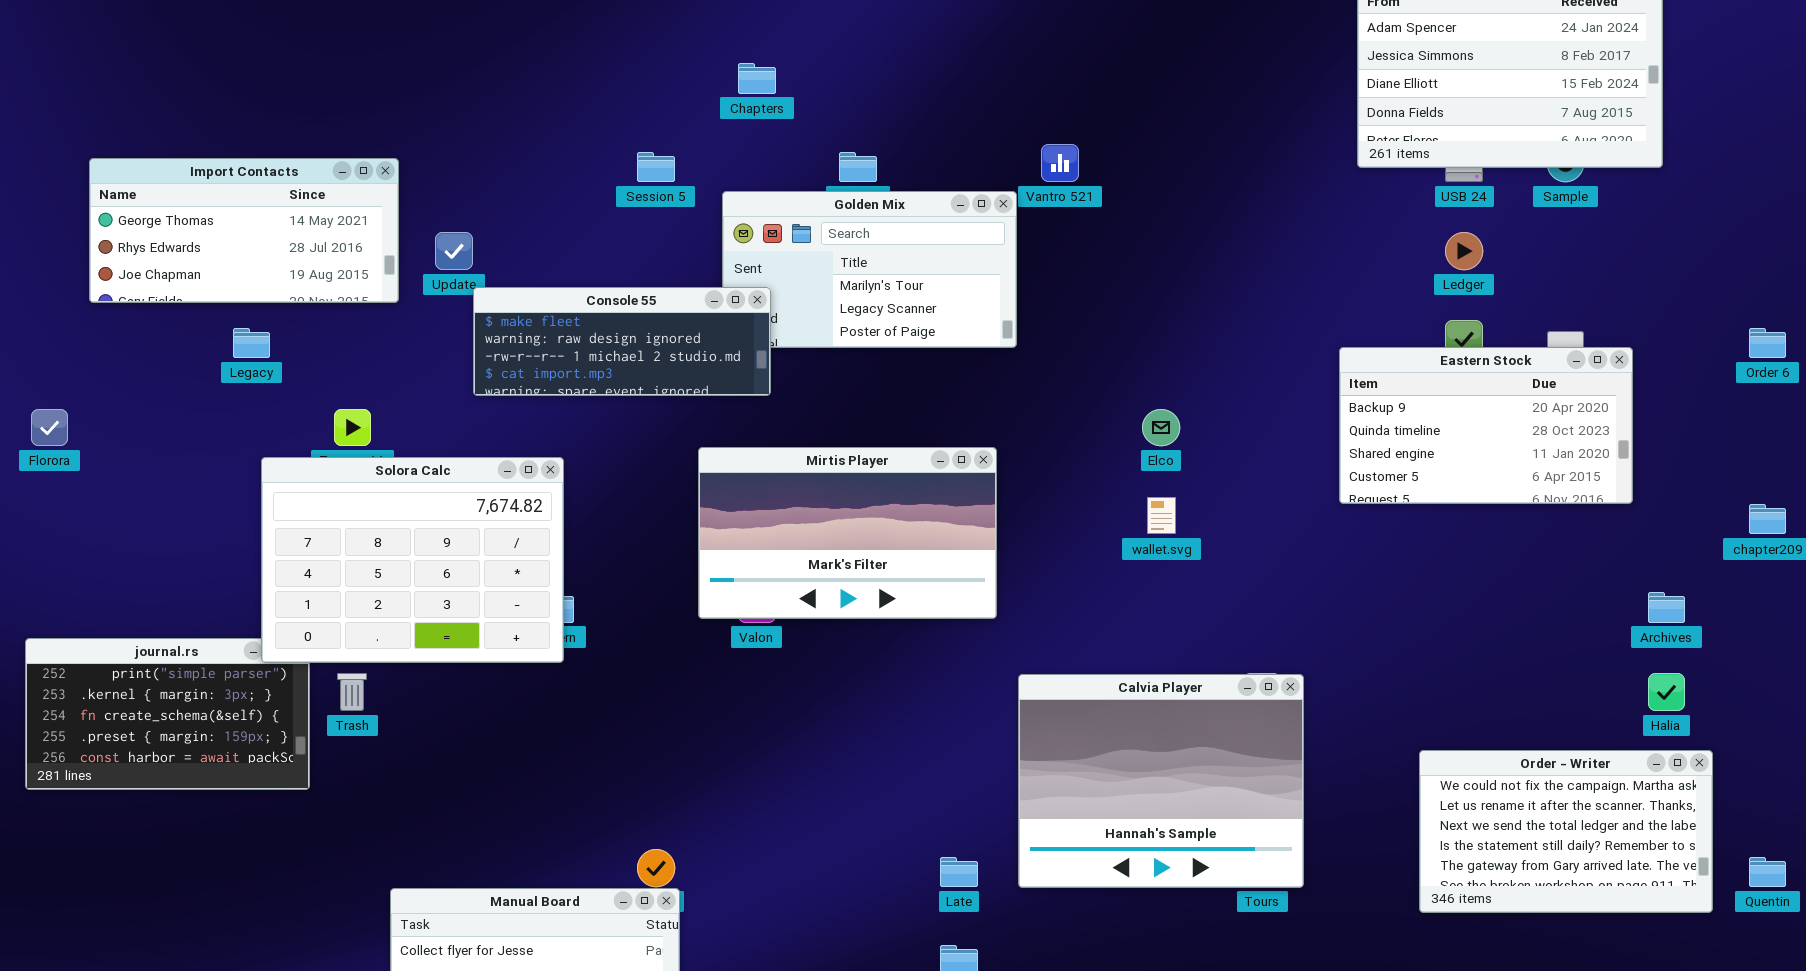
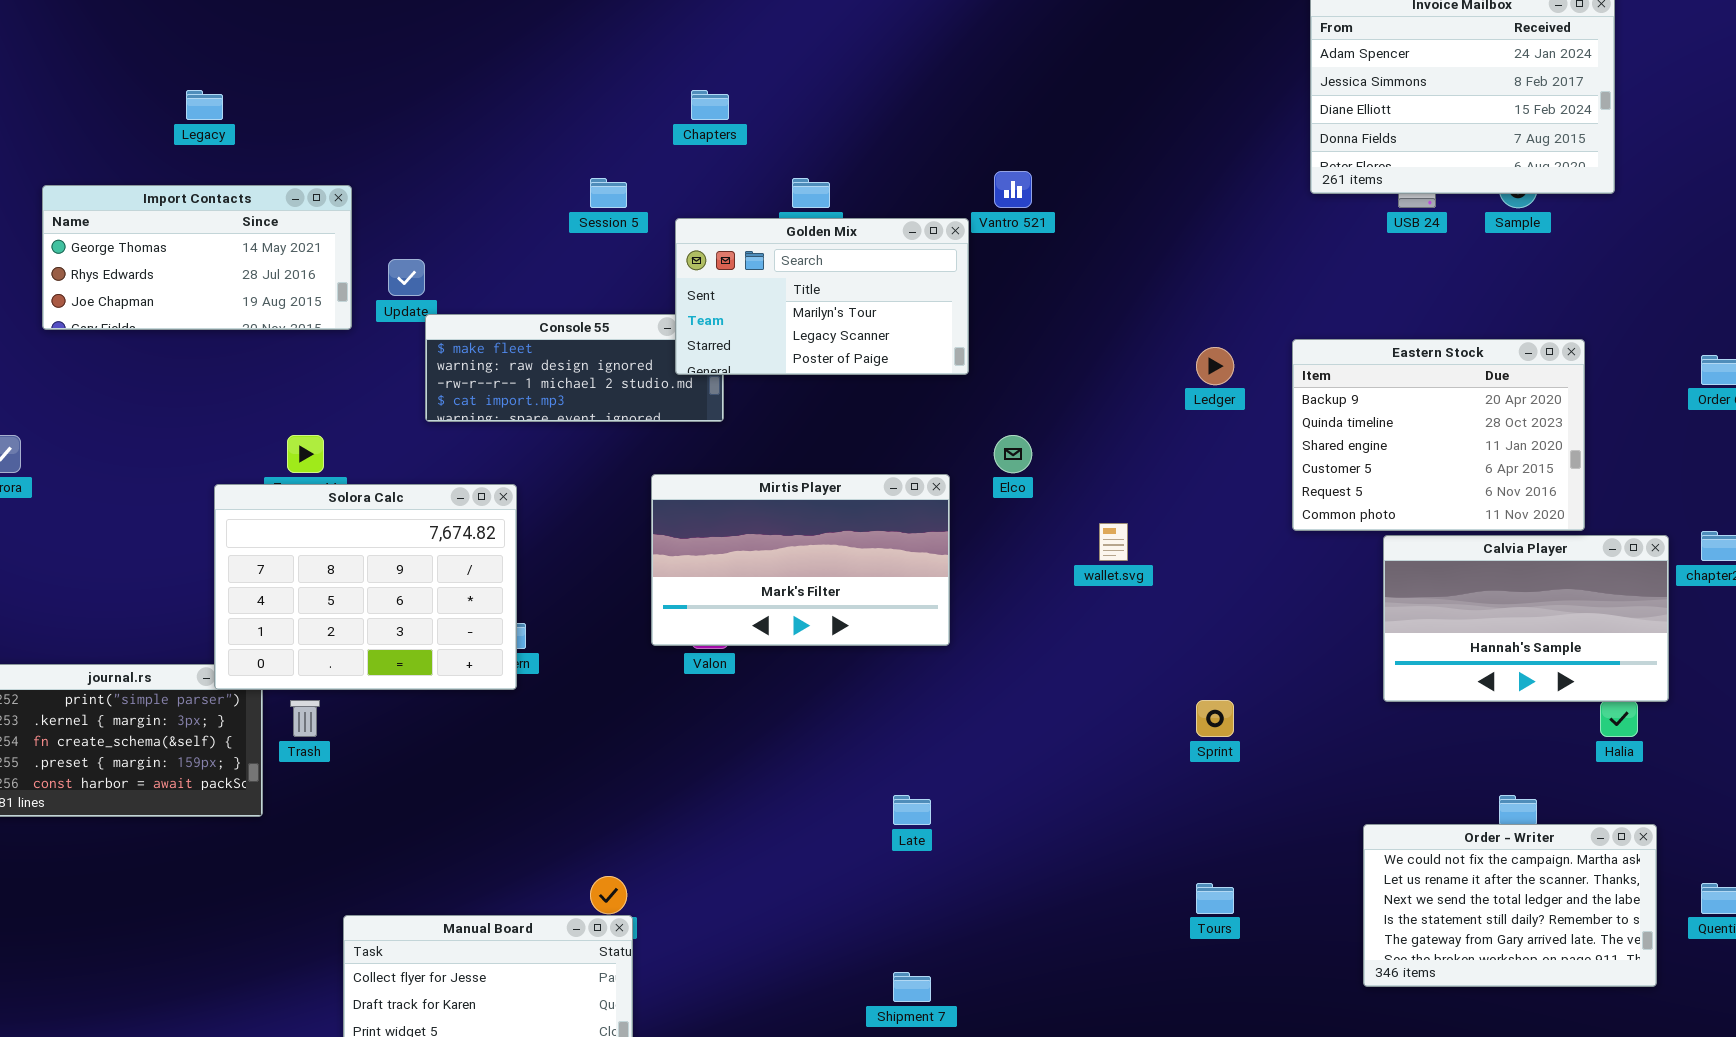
Golden Mix: [722,191,1017,348] -> [675,218,969,375], raised
Ledger: [1445,232,1483,270] -> [1196,347,1234,385], moved
Legacy: [233,328,270,358] -> [186,90,223,120], moved
Eastern Stock: [1339,347,1633,504] -> [1292,339,1585,531], resized
Elco: [1142,409,1180,446] -> [994,435,1032,473], moved
Calvia Player: [1018,674,1304,888] -> [1383,535,1669,702], moved, resized
Order - Writer: [1419,750,1713,913] -> [1363,824,1657,987], moved
Late: [940,857,978,887] -> [893,795,931,825], moved

